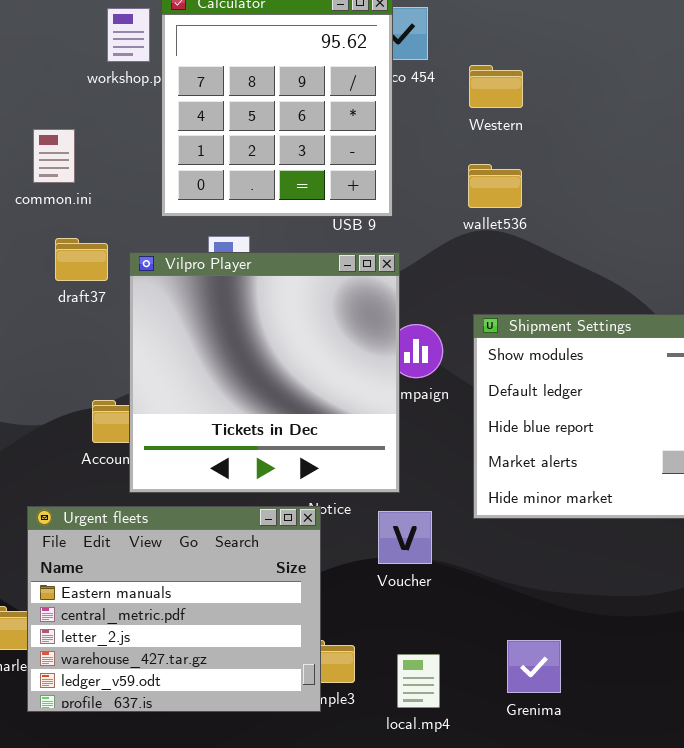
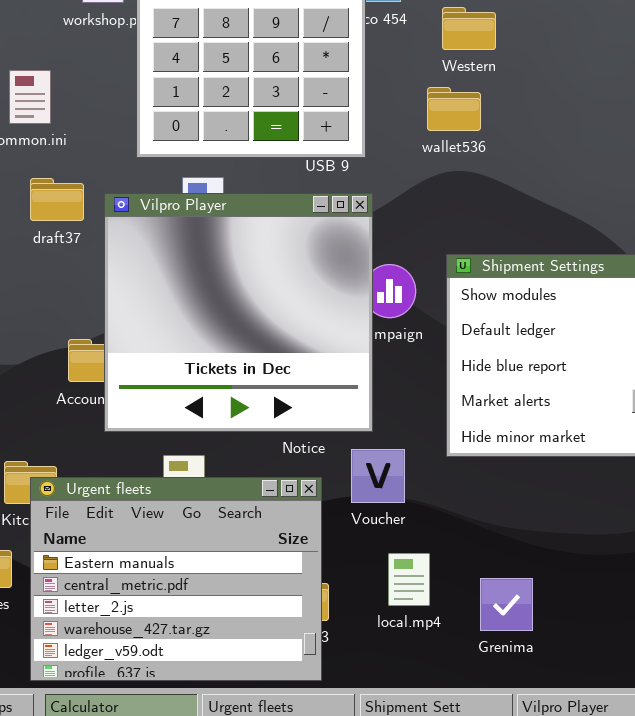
wallet536: [468,164,522,208] -> [427,87,481,131], moved
Urgent fleets: [27,506,321,712] -> [30,477,322,681], moved
local.mp4: [397,654,440,708] -> [388,553,430,606], moved

